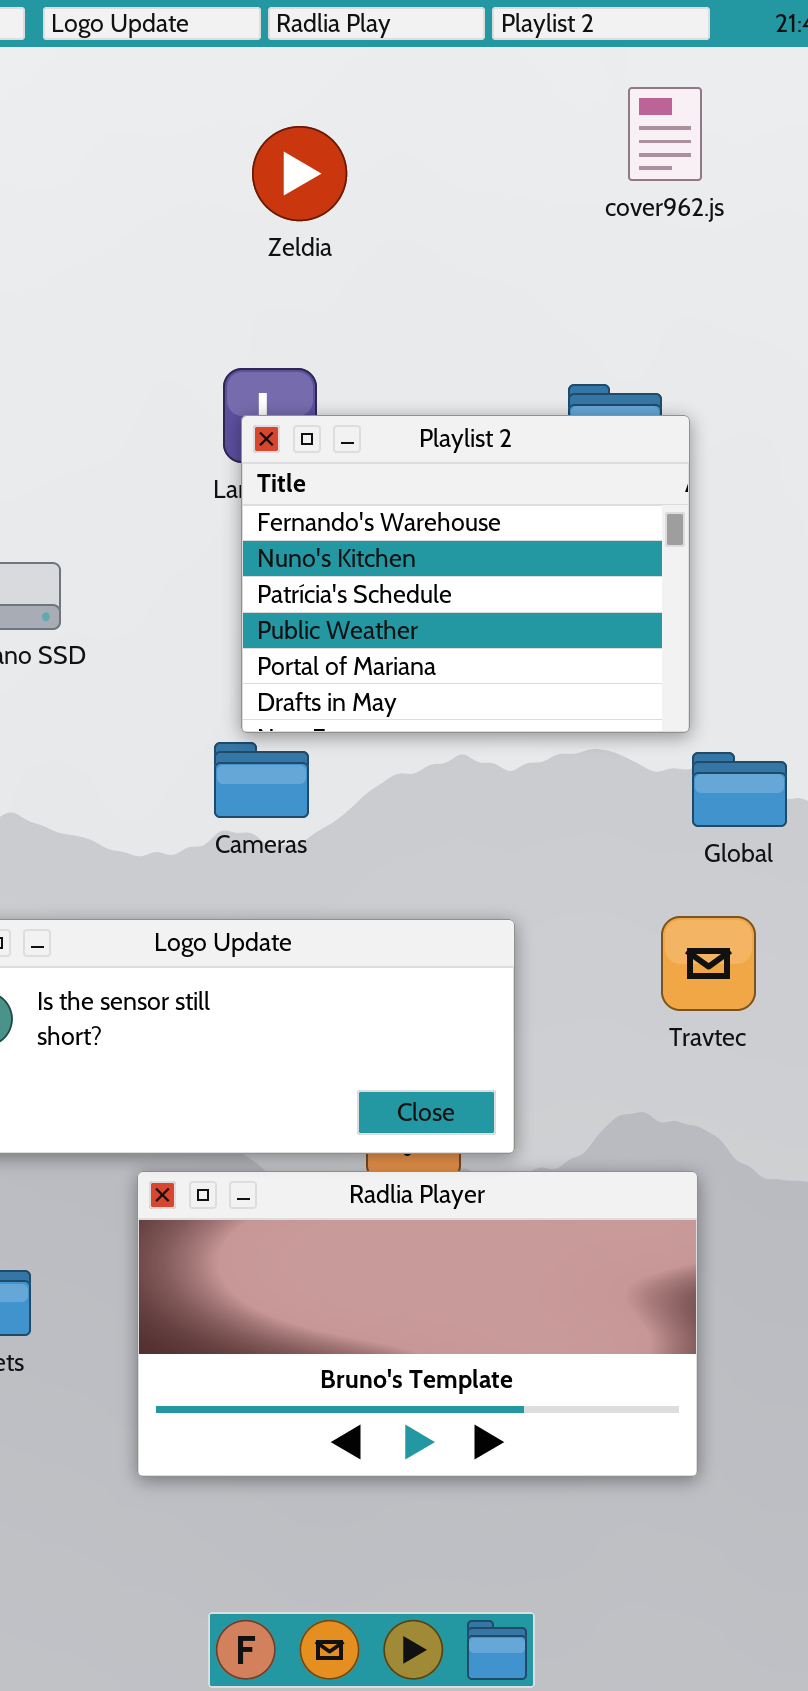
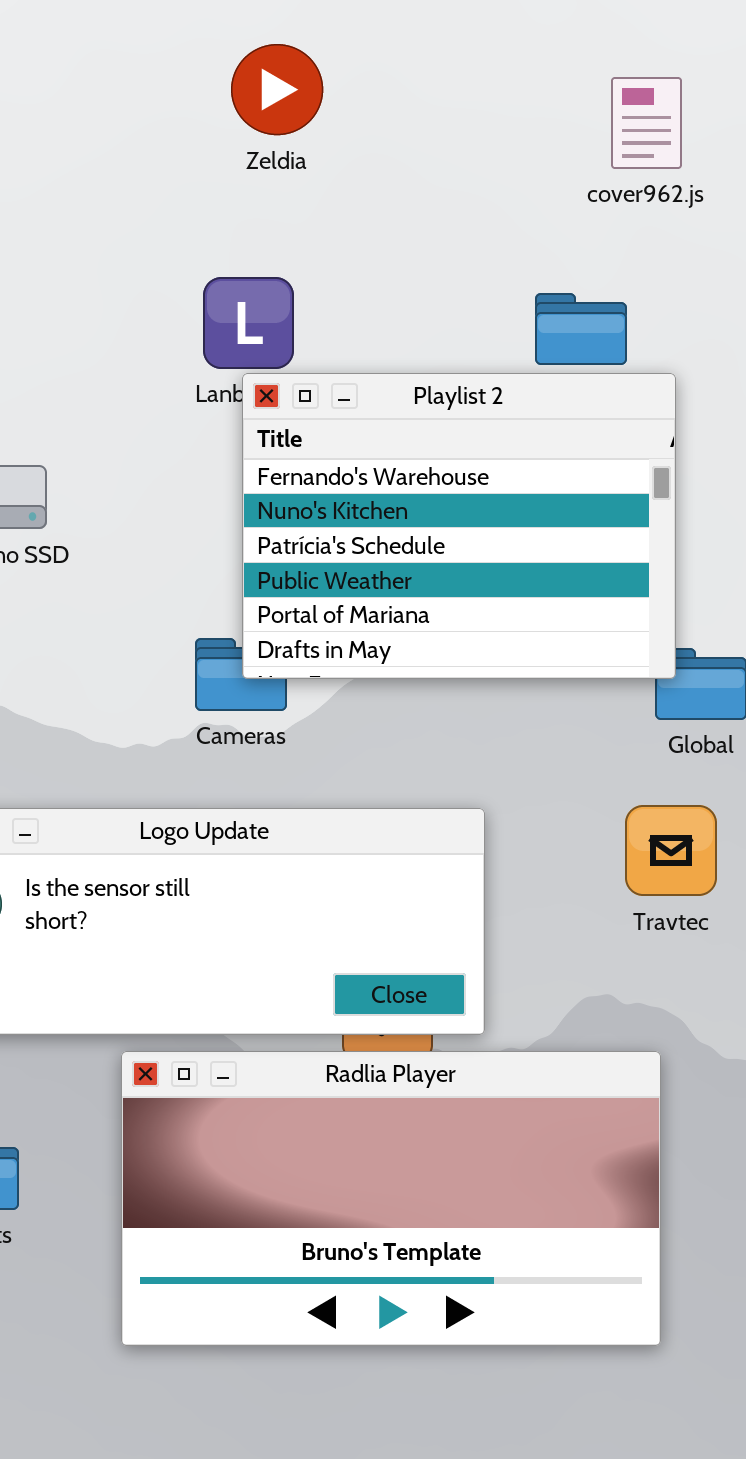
cover962.js: [628,87,702,181] -> [611,77,682,169], moved
Playlist 2: [241,415,690,733] -> [242,373,676,679], moved

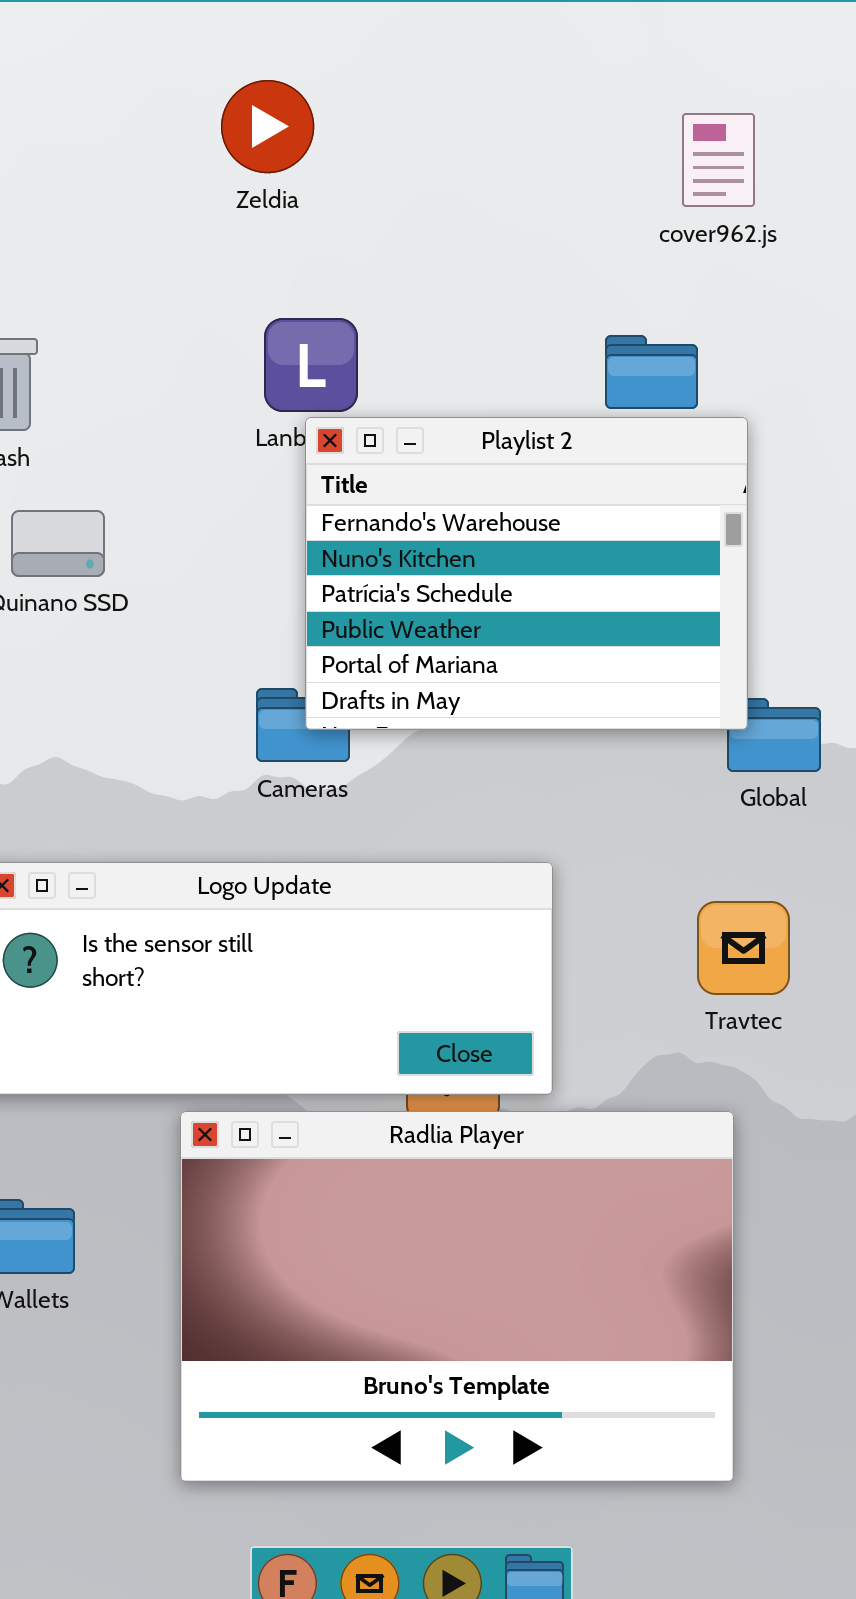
Zeldia: [231,44,323,135] -> [221,80,314,173], moved
Travtec: [625,805,717,896] -> [697,901,790,995], moved
Radlia Player: [121,1051,661,1346] -> [180,1111,734,1482], resized

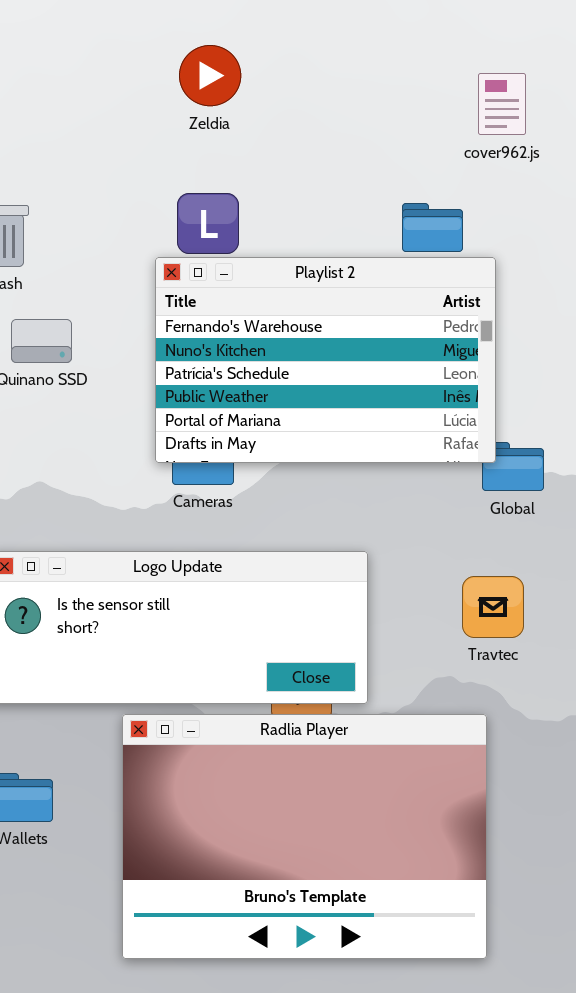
Zeldia: [221,80,314,173] -> [179,45,241,106], moved
cover962.js: [682,113,755,207] -> [478,73,526,135], moved
Playlist 2: [305,417,748,730] -> [155,257,496,463], resized

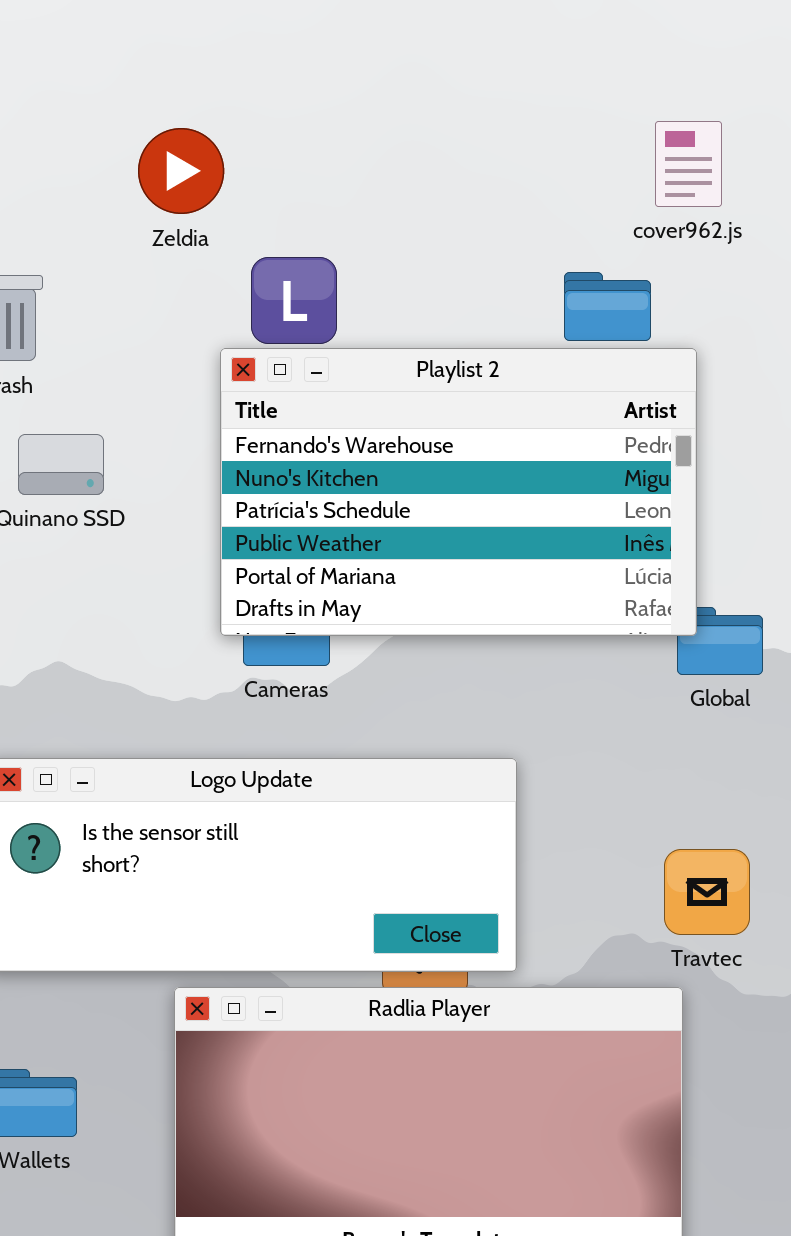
Zeldia: [179,45,241,106] -> [138,128,224,214], moved
cover962.js: [478,73,526,135] -> [655,121,722,207], moved
Travtec: [462,576,524,638] -> [664,849,750,935], moved

